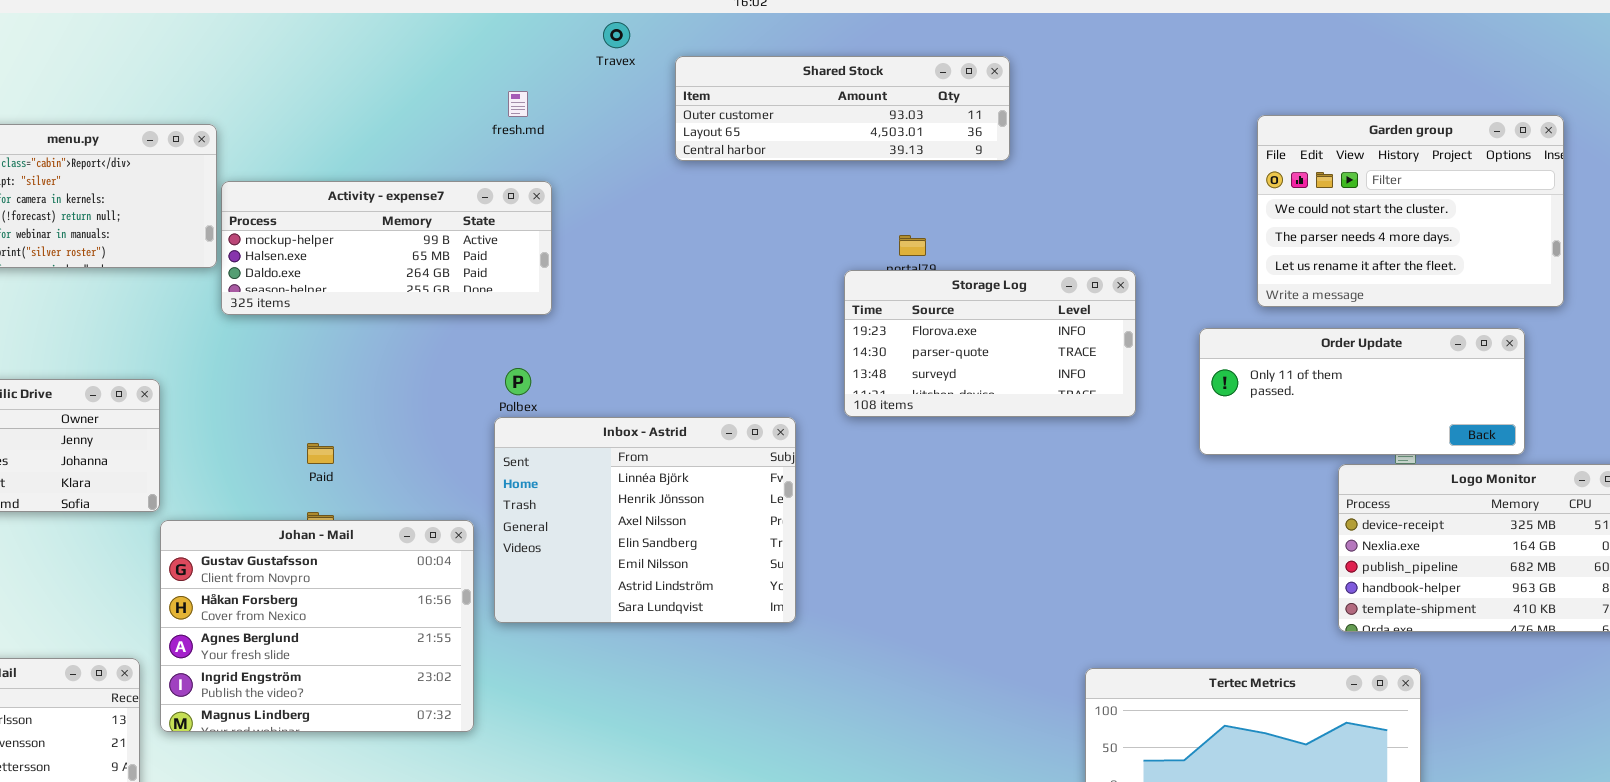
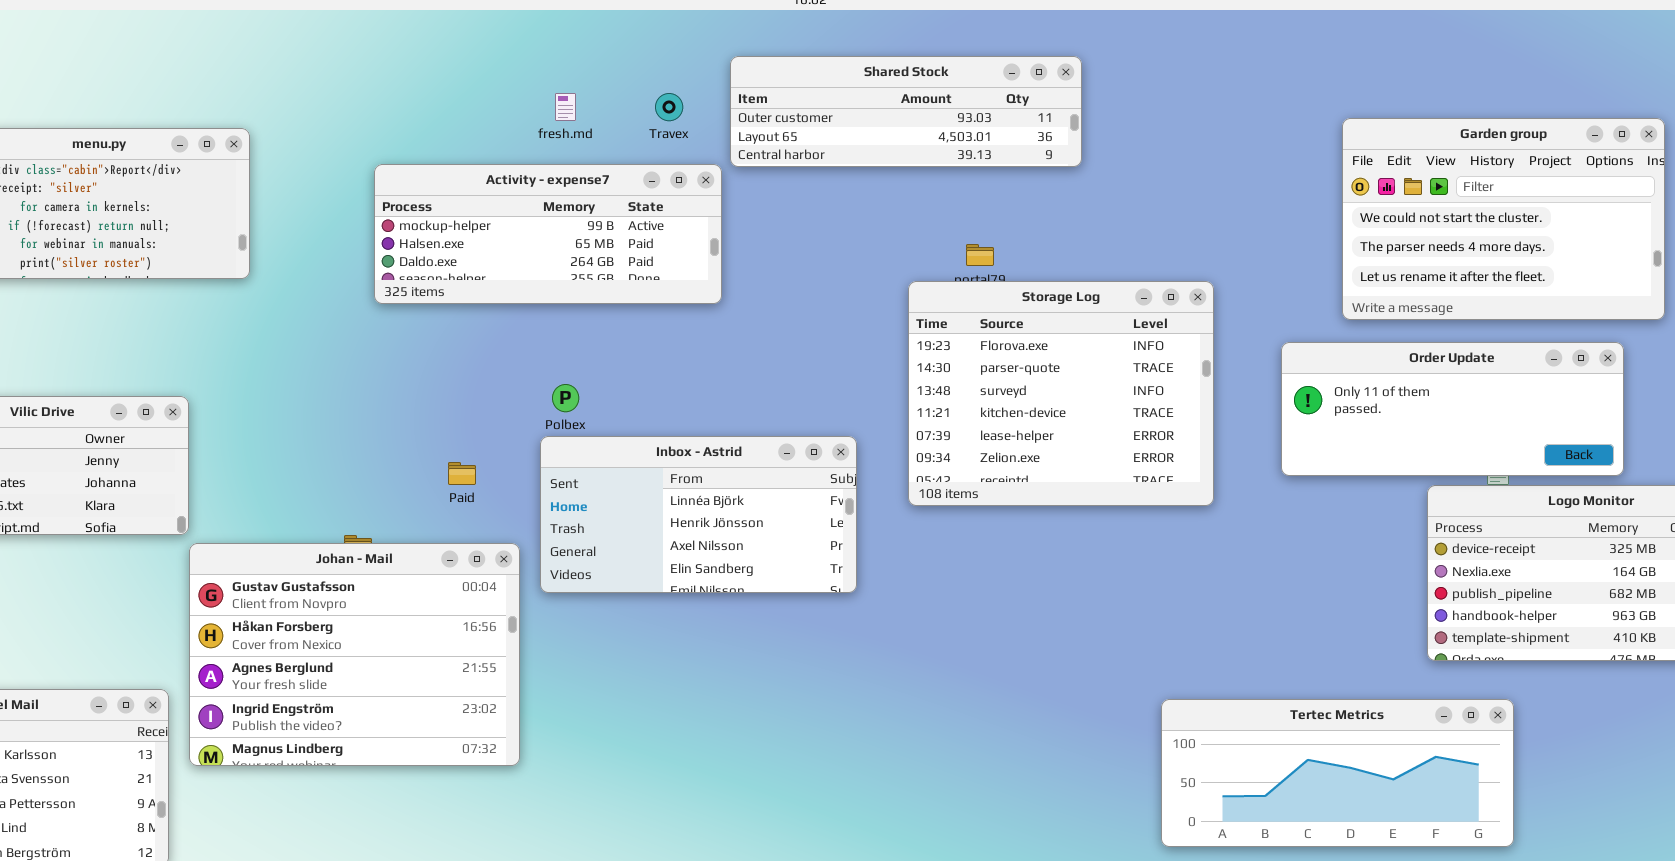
Travex: [603,22,630,48] -> [655,93,683,121], moved
Activity - expense7: [221,181,552,315] -> [374,164,722,304], moved
Storage Log: [844,270,1136,417] -> [908,281,1214,506], resized
Inbox - Astrid: [494,417,796,623] -> [540,436,857,593], resized
Paid: [307,443,334,464] -> [448,462,476,485], moved

